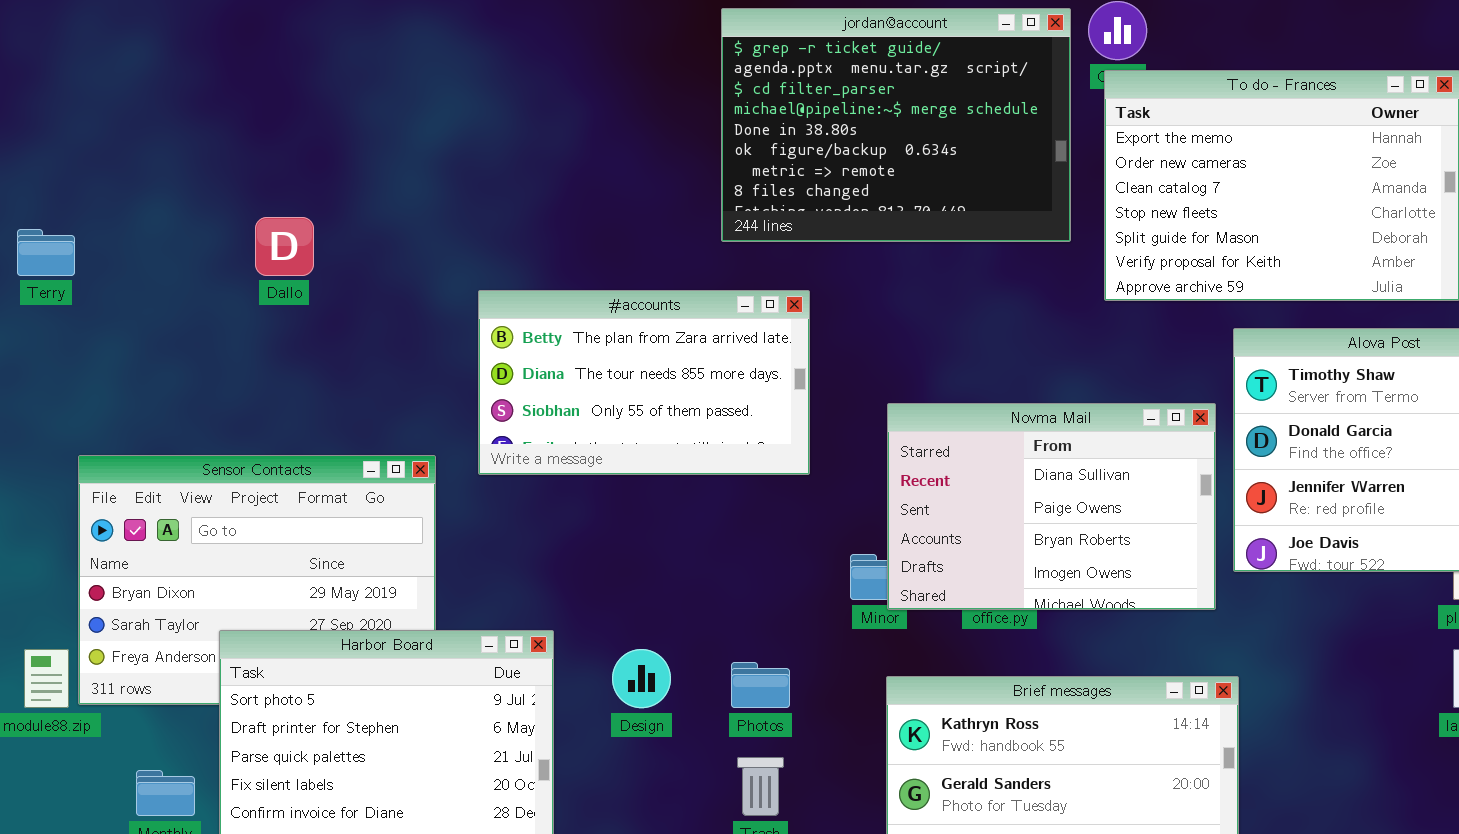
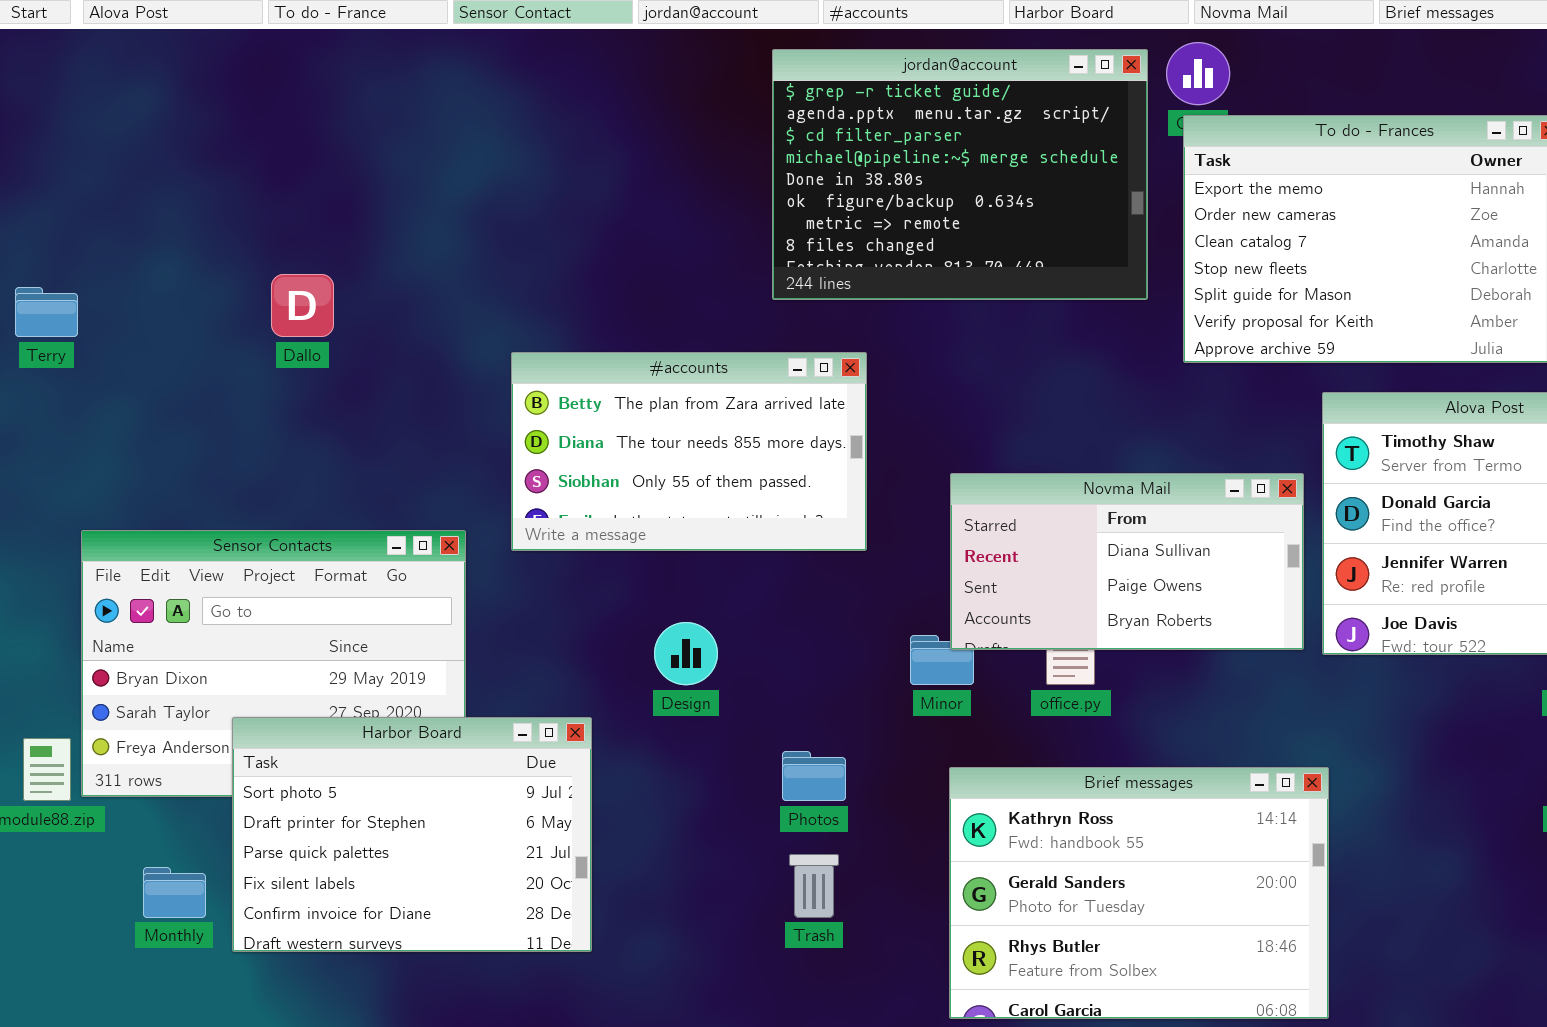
Novma Mail: [887,403,1216,610] -> [950,473,1304,650], resized
Design: [612,649,671,708] -> [654,622,718,685], moved

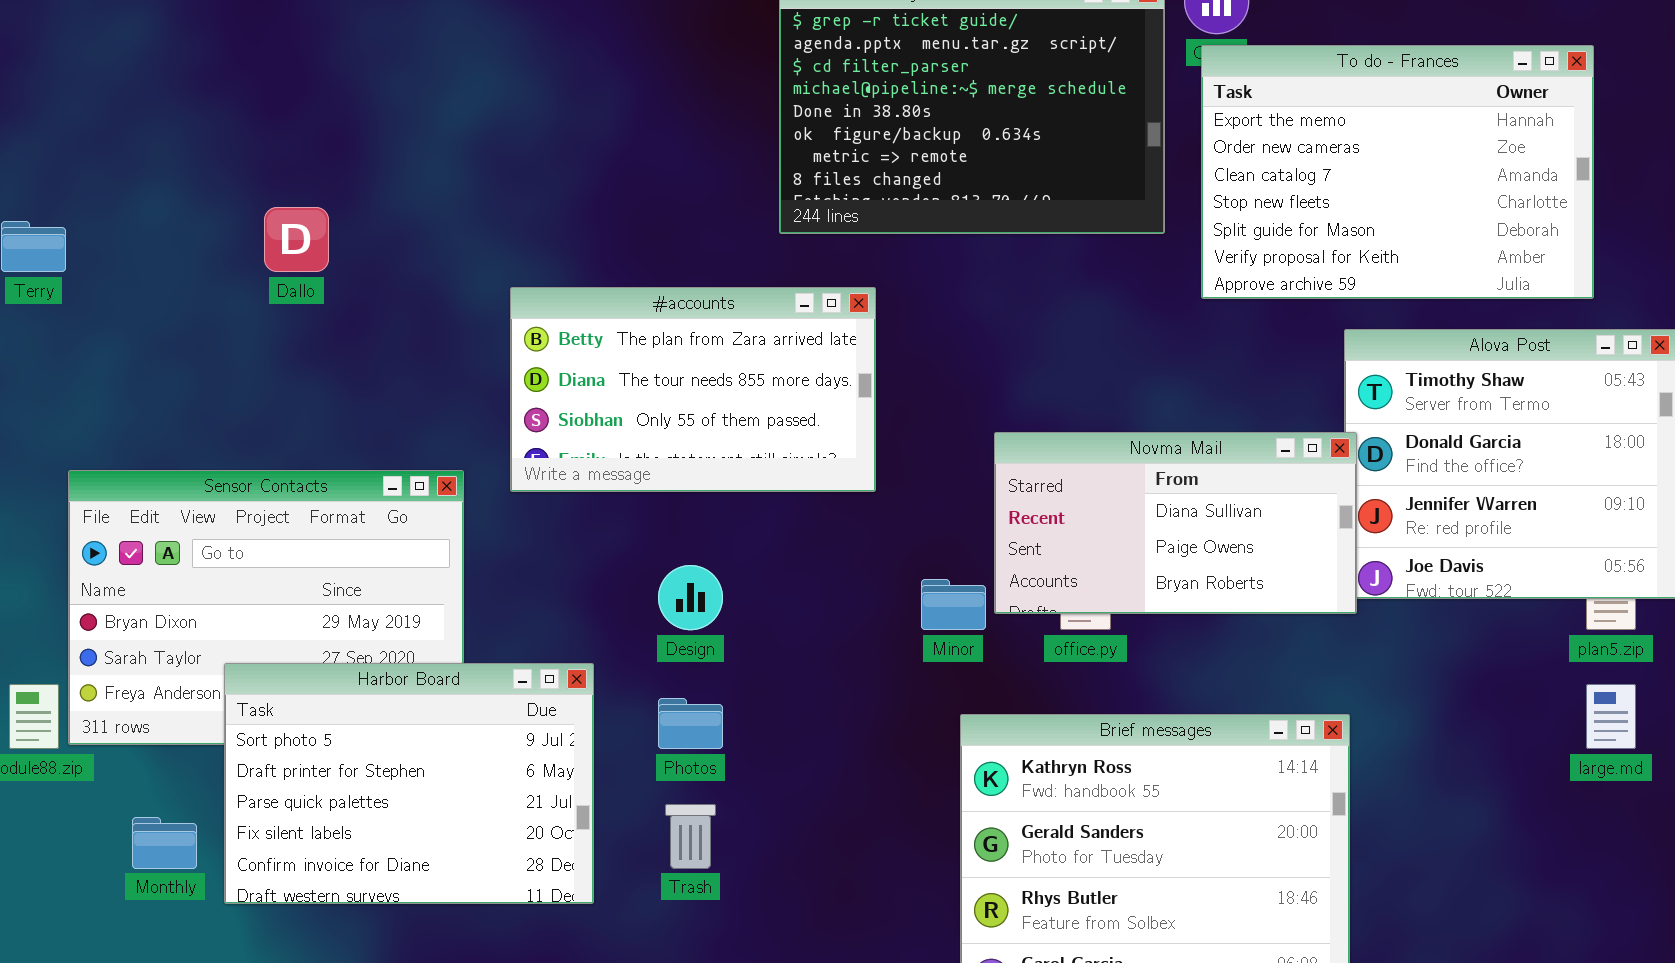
Novma Mail: [950,473,1304,650] -> [994,432,1357,614], moved
Photos: [782,751,846,801] -> [658,698,723,749], moved
Trash: [789,854,839,918] -> [665,804,716,869], moved

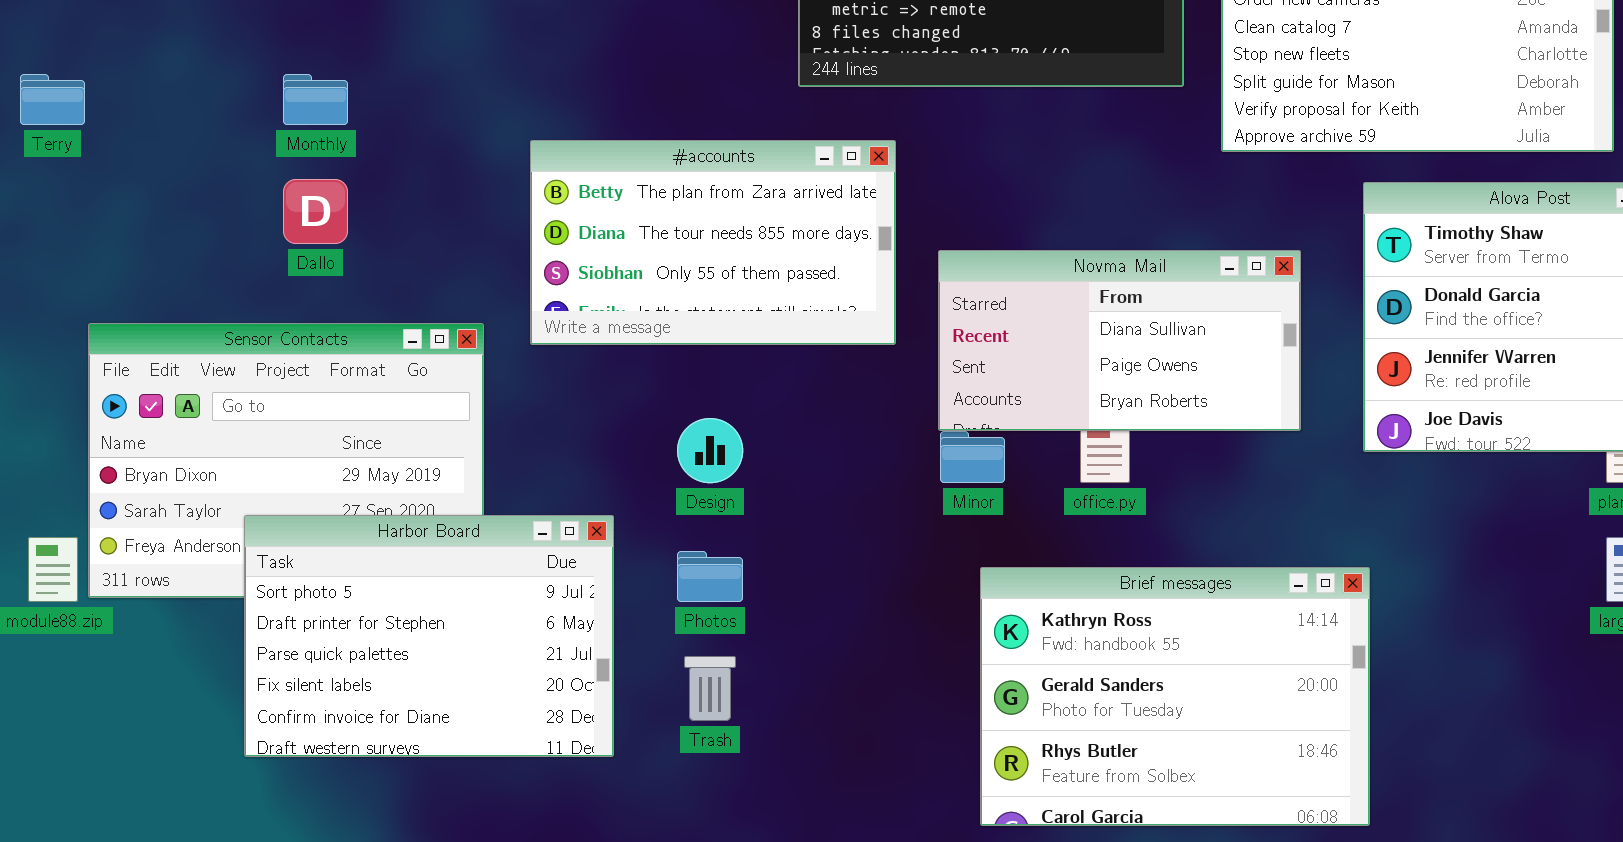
Dallo: [264,207,329,272] -> [283,179,348,244], moved
Novma Mail: [994,432,1357,614] -> [938,250,1301,431], moved
Monthly: [132,817,197,869] -> [283,74,348,125], moved

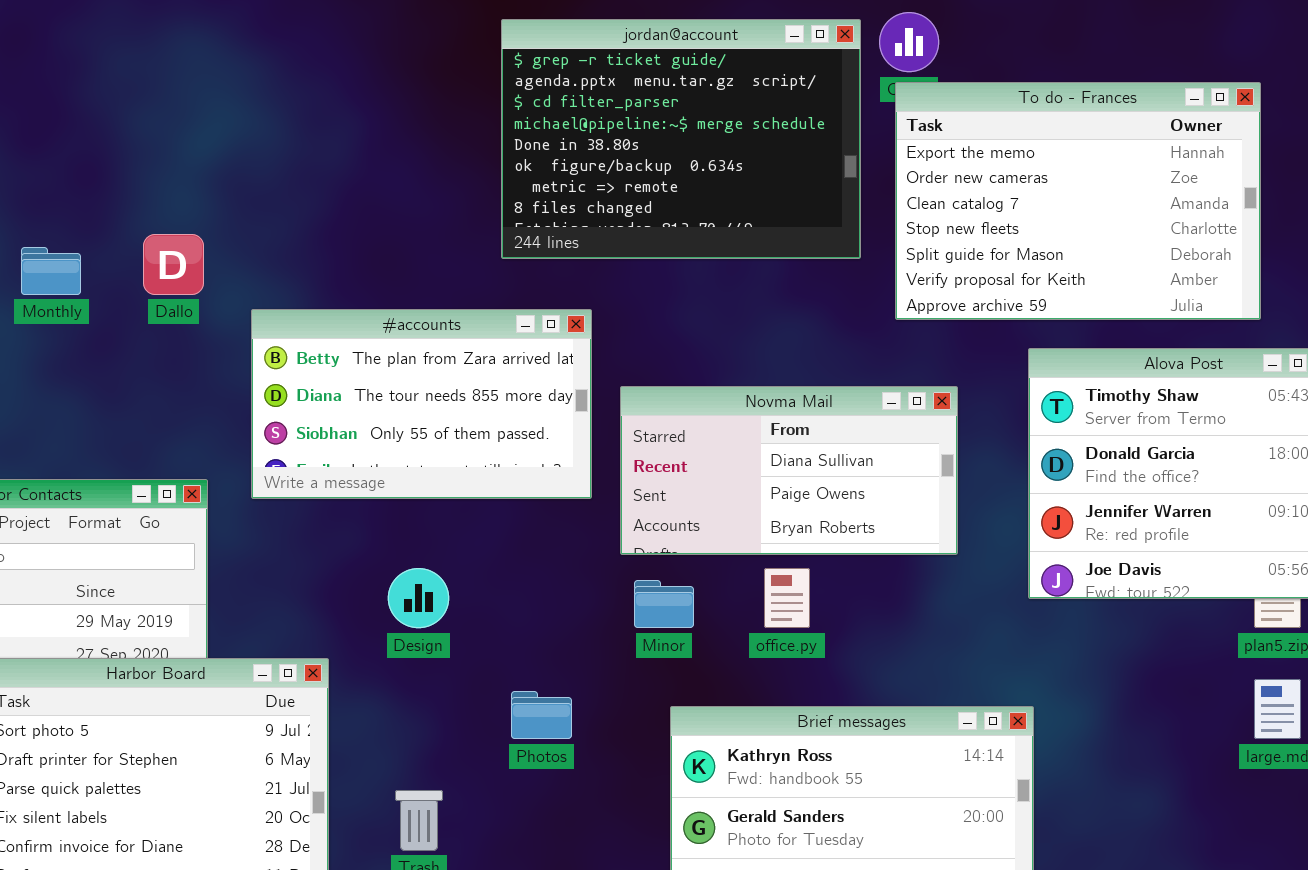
Dallo: [283,179,348,244] -> [143,234,204,295], moved
Novma Mail: [938,250,1301,431] -> [620,386,958,555], moved
Photos: [677,551,743,602] -> [511,691,572,739], moved

